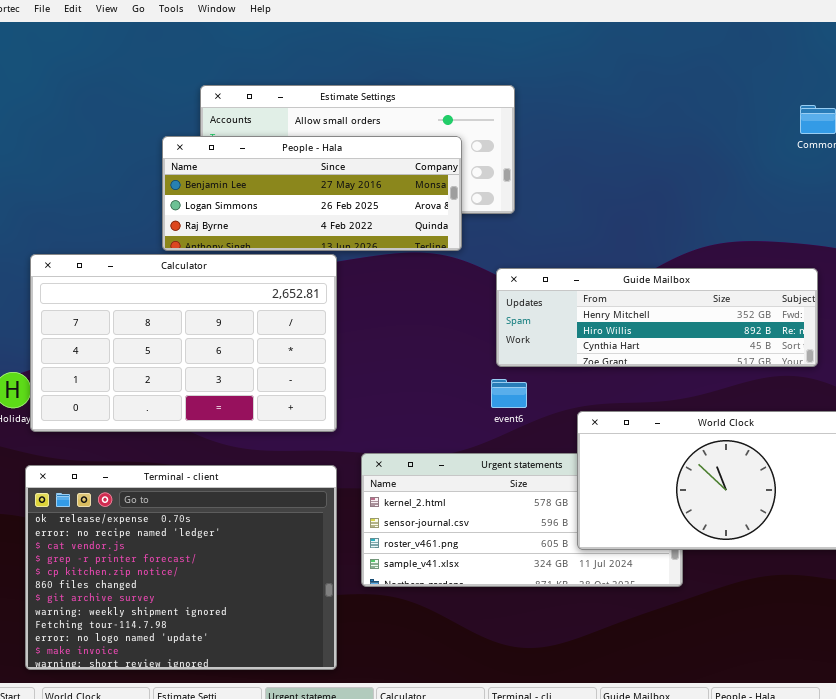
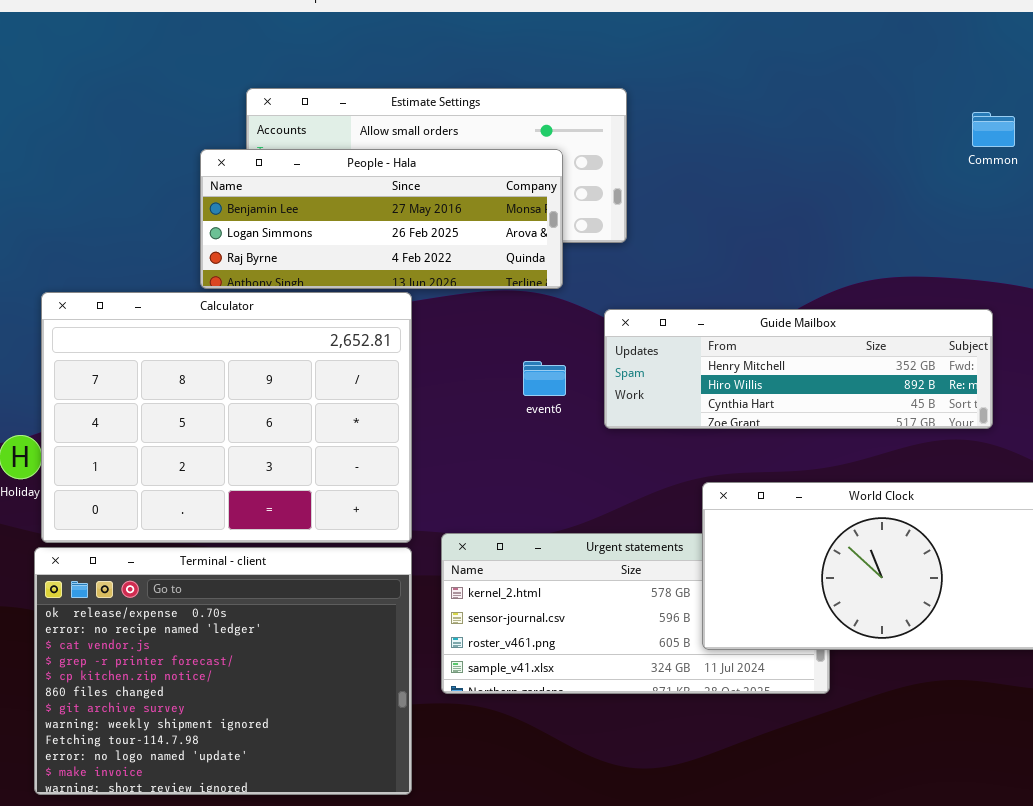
Calculator: [30,254,337,432] -> [41,292,412,543], resized
event6: [491,379,527,408] -> [523,361,566,396], moved

